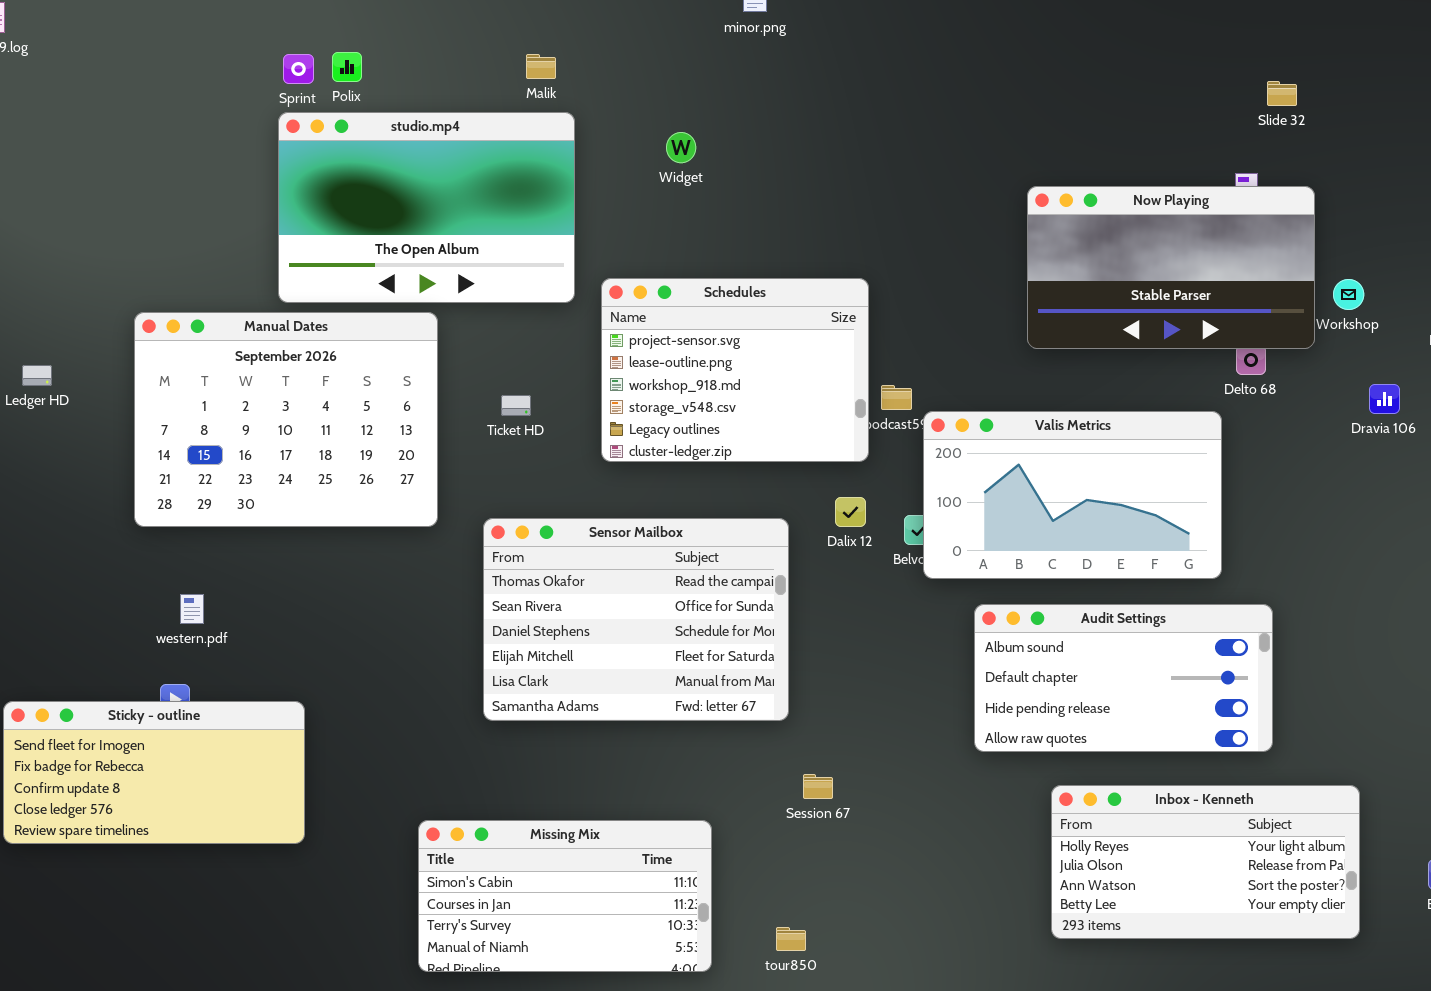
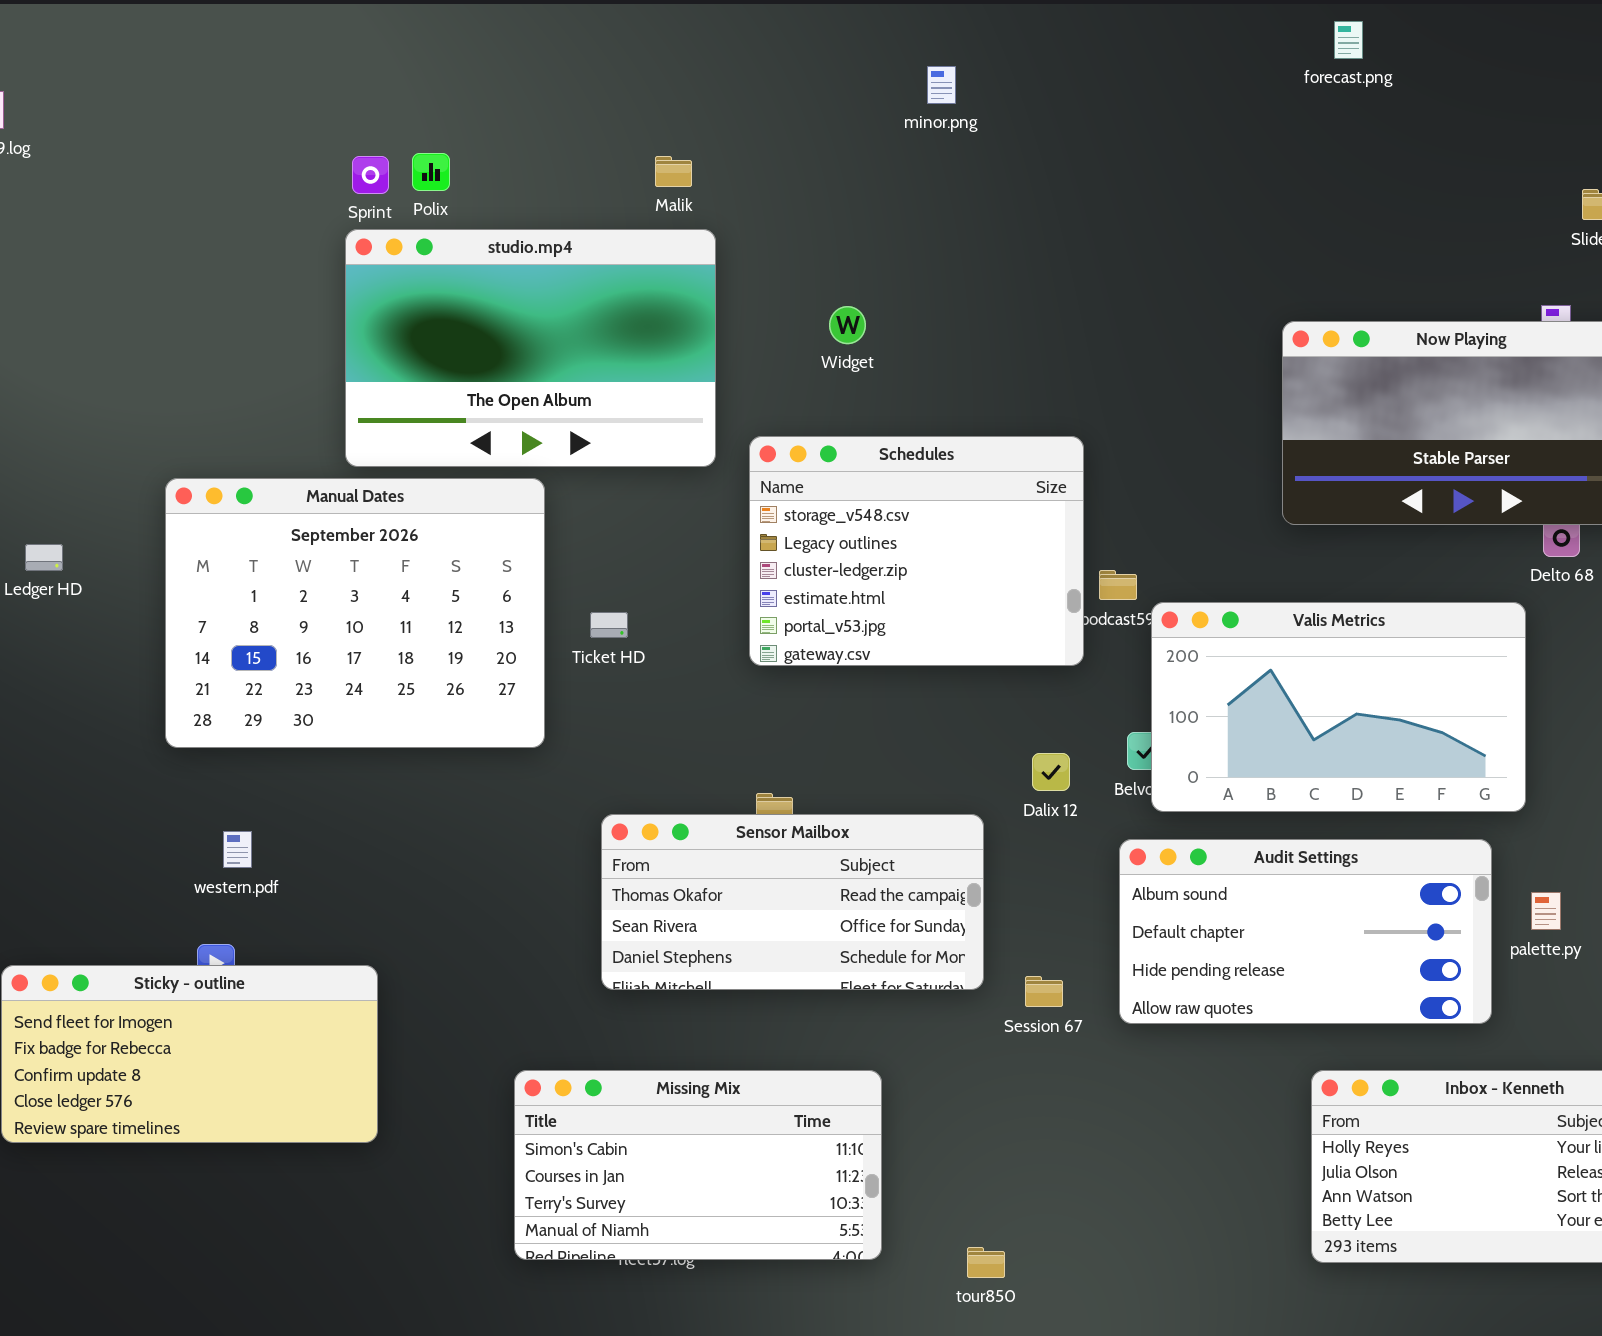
Widget: [666,132,696,163] -> [829,306,866,344], moved
Schedules: [601,278,869,462] -> [749,436,1084,666], scrolled down 3 rows
Ticket HD: [501,395,531,416] -> [590,612,628,638], moved
Dalix 12: [835,497,866,527] -> [1032,753,1070,791], moved
Sensor Mailbox: [483,518,789,721] -> [601,814,984,990], resized
Audit Settings: [974,604,1273,752] -> [1119,839,1492,1024], moved
Session 67: [803,774,833,799] -> [1025,976,1063,1007], moved
Missing Mix: [418,820,712,972] -> [514,1070,882,1260], moved

